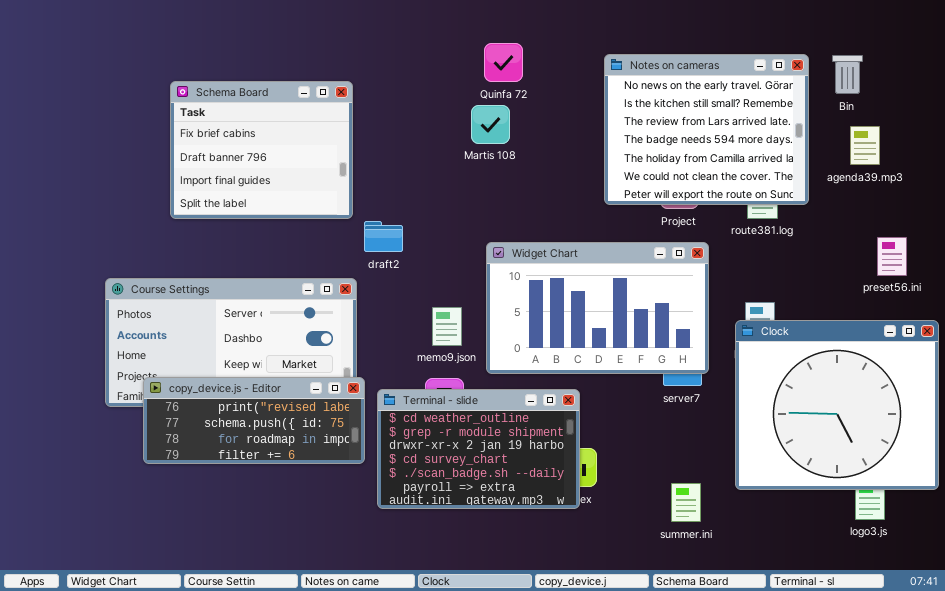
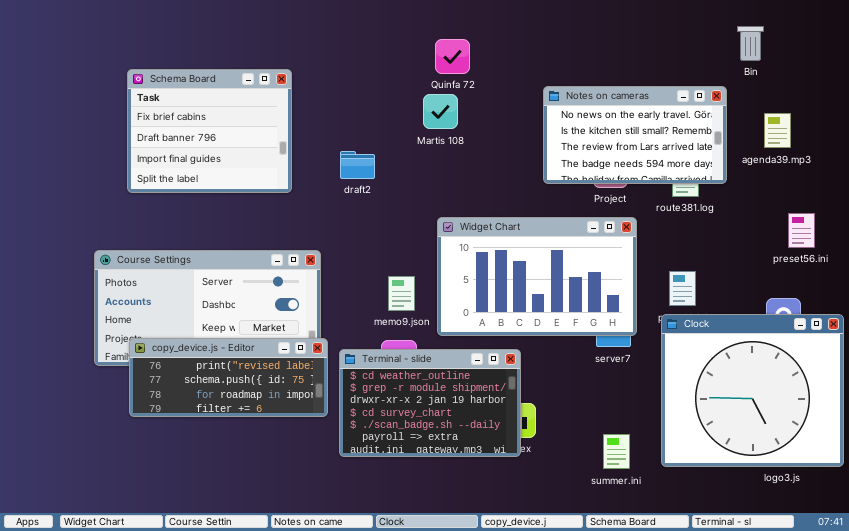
Notes on cameras: [604,54,809,205] -> [543,86,727,184], resized
Bin: [832,55,863,94] -> [737,26,764,61], moved
Schema Board: [170,81,353,219] -> [127,69,292,193], moved
draft2: [364,221,403,252] -> [340,151,375,179], moved
Clock: [735,320,939,490] -> [661,314,844,467], moved

